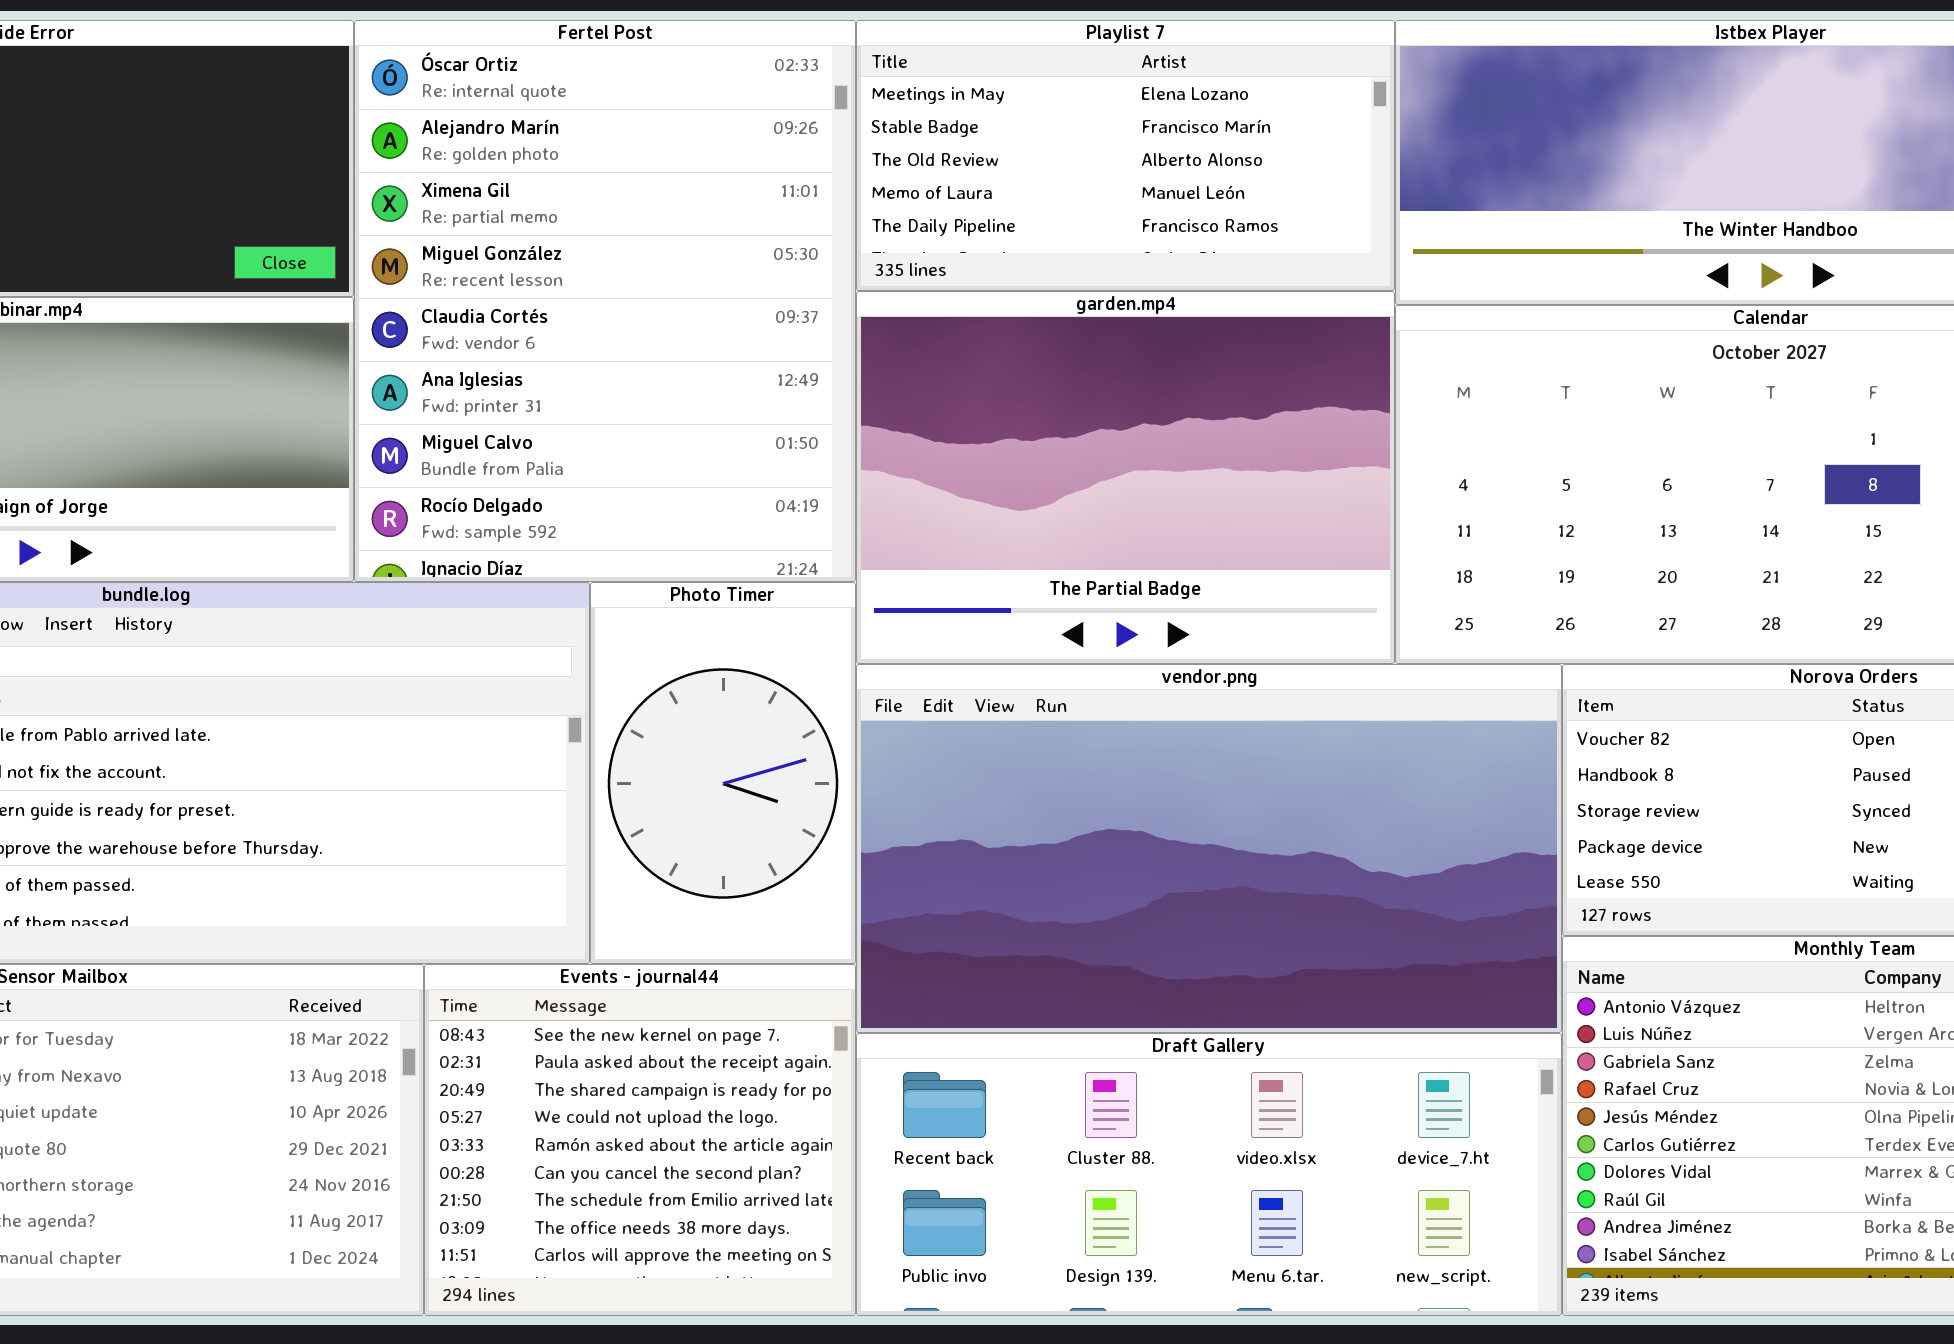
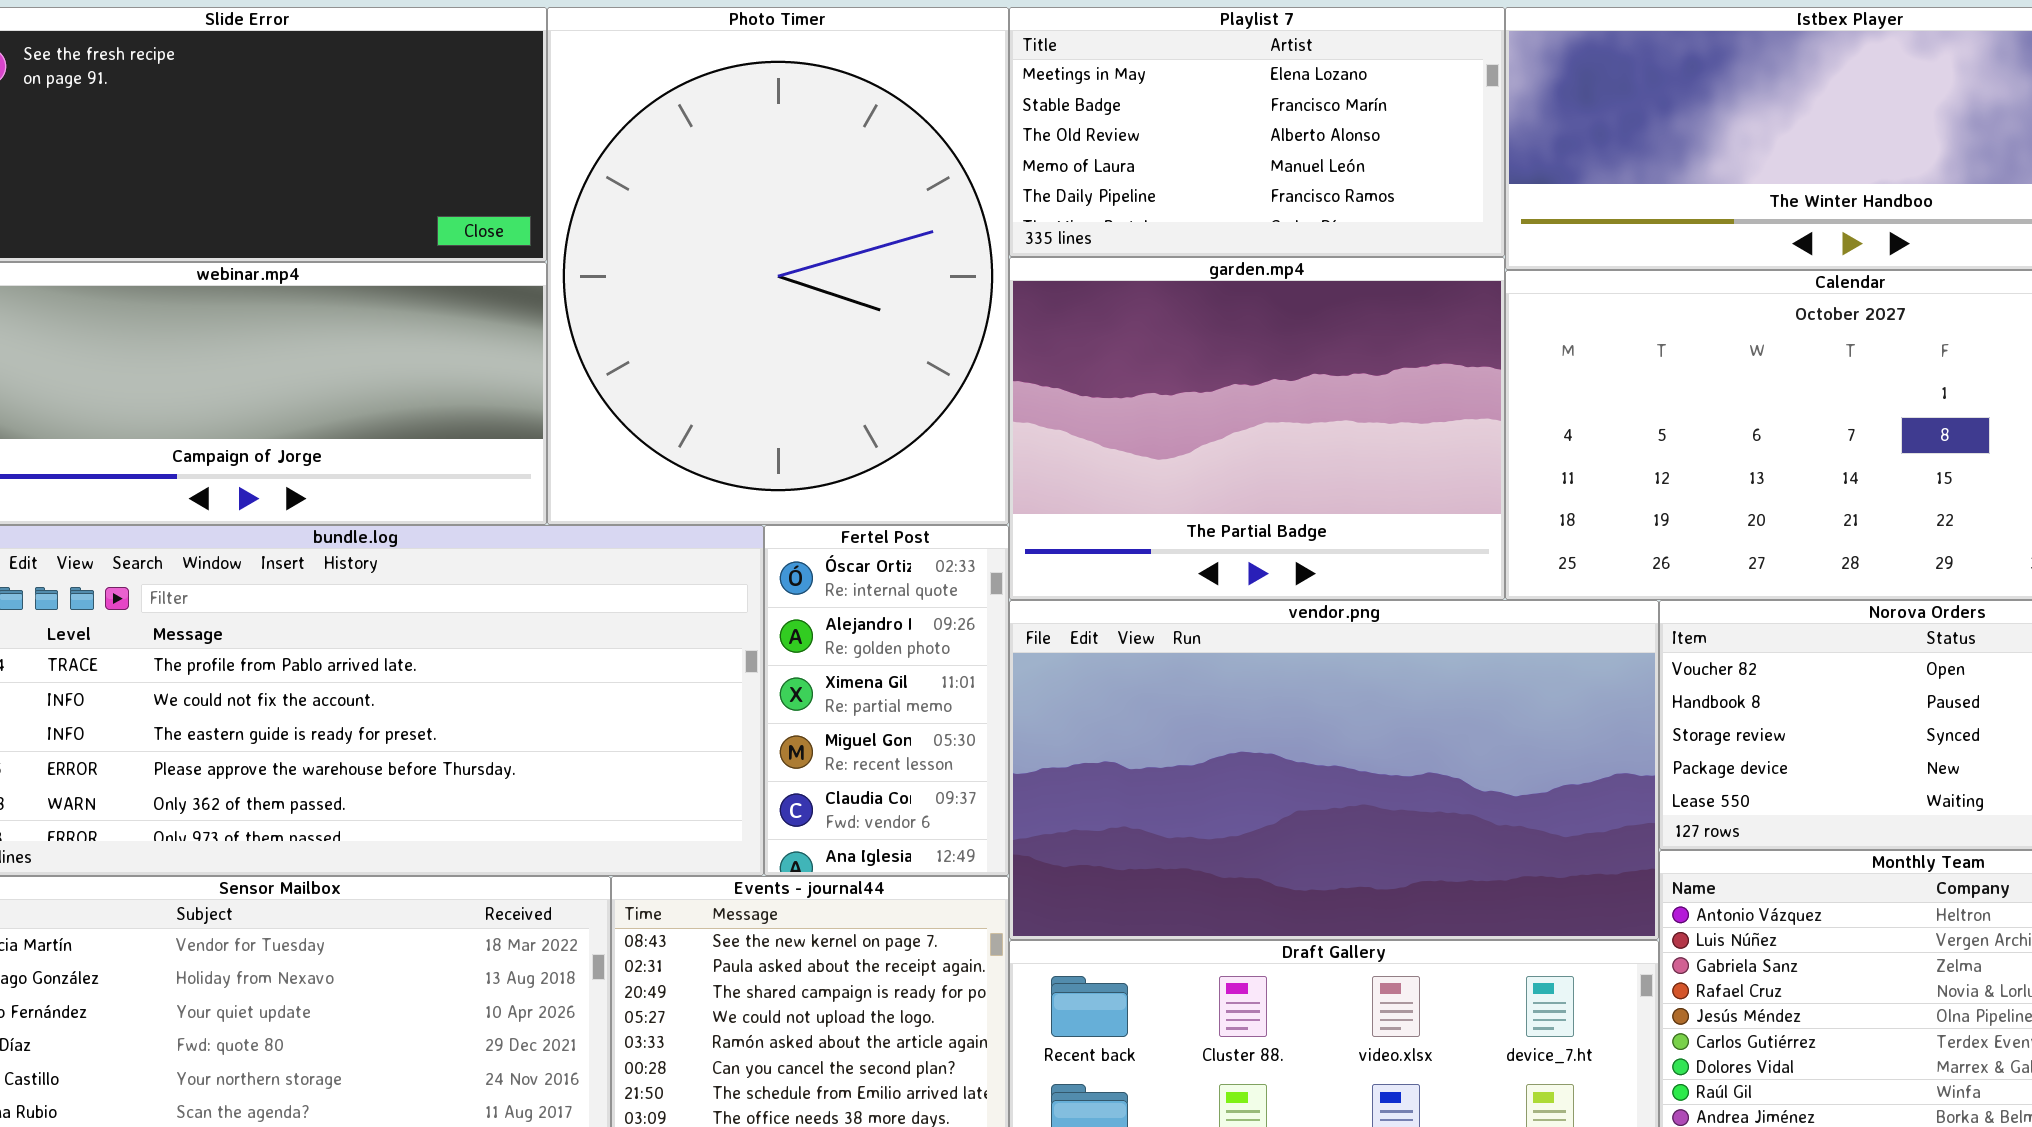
Fertel Post: [354,20,856,582] -> [764,525,1009,876], moved, resized
Photo Timer: [590,582,856,964] -> [547,7,1009,525], moved, resized

